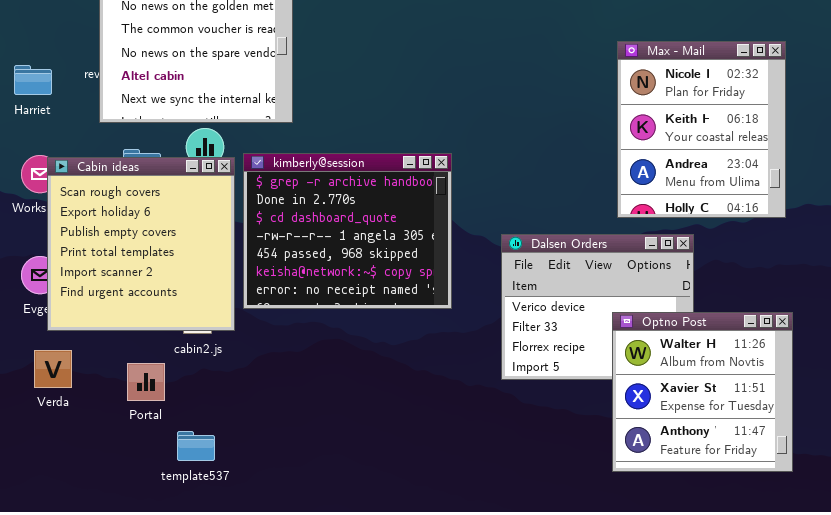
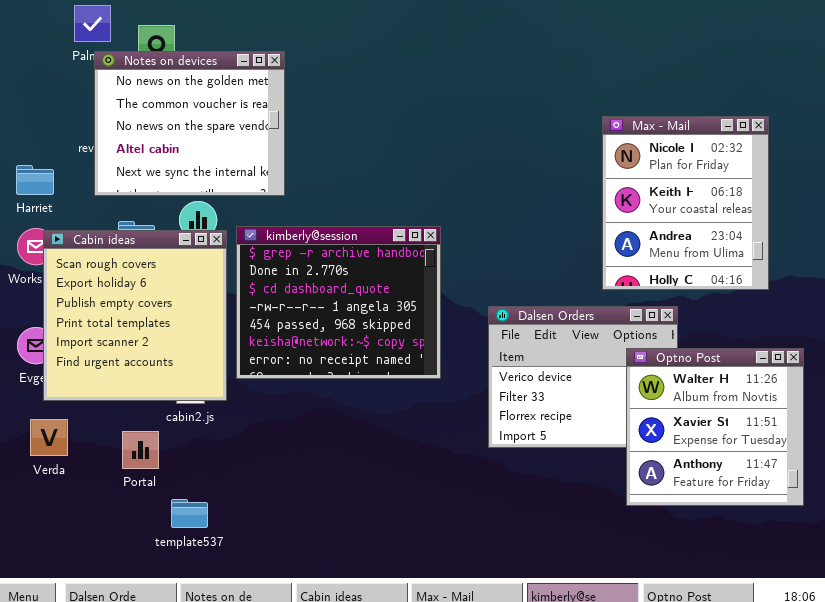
Harriet: [14,65,52,95] -> [16,165,54,195], moved
Optno Post: [612,312,793,472] -> [626,348,804,506], moved

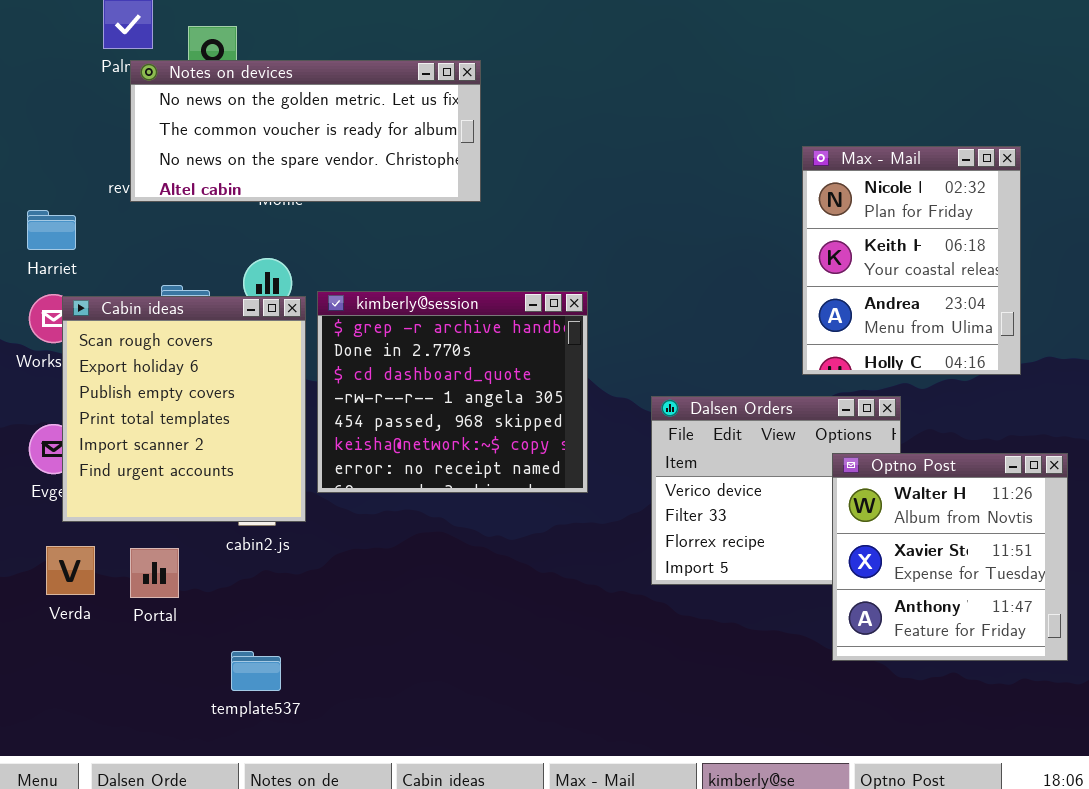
Notes on devices: [94,51,285,196] -> [130,60,481,202], resized
Portal: [122,431,159,469] -> [130,548,179,598], moved

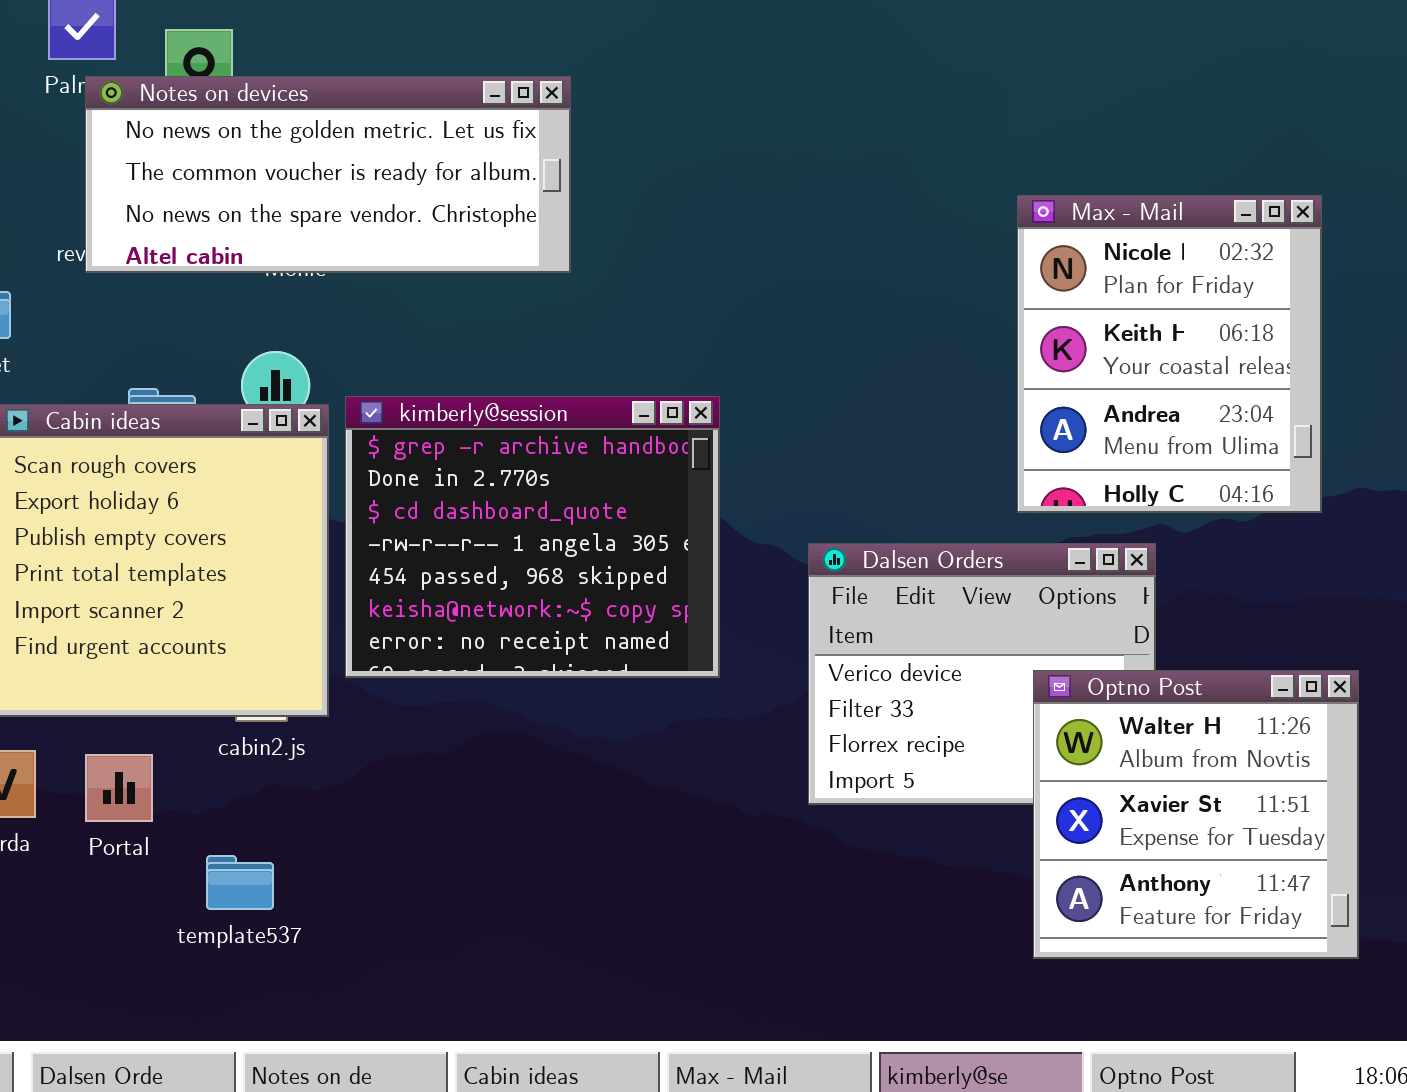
Optno Post: [832,453,1068,661] -> [1033,670,1359,959], moved
template537: [231,651,281,691] -> [206,855,274,910], moved

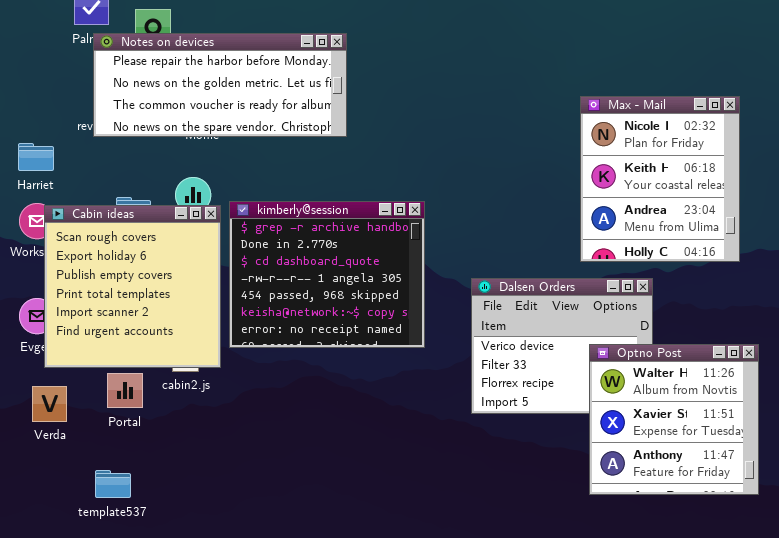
Notes on devices: [85,76,571,273] -> [93,33,347,137], scrolled up 1 row
Portal: [85,754,153,822] -> [107,373,143,408], moved
template537: [206,855,274,910] -> [95,470,131,498], moved

